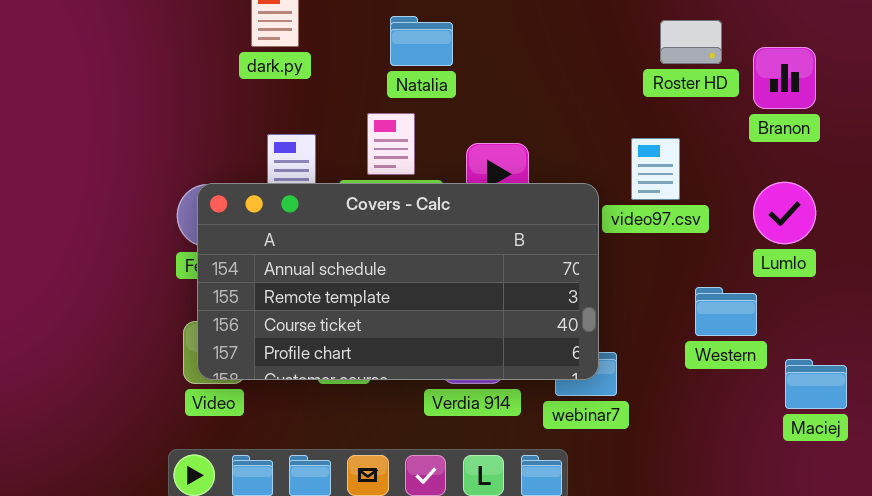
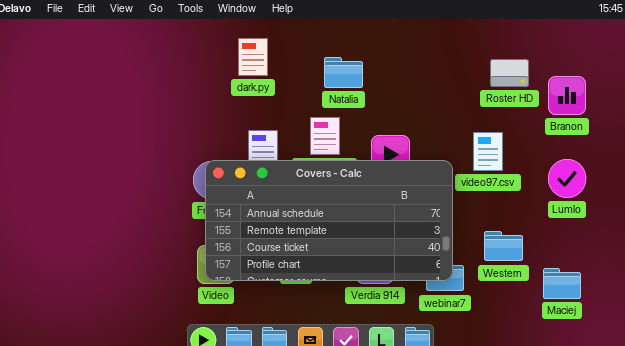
Western: [695,287,757,336] -> [484,231,523,261], moved
Maciej: [785,359,847,409] -> [543,268,581,299], moved

